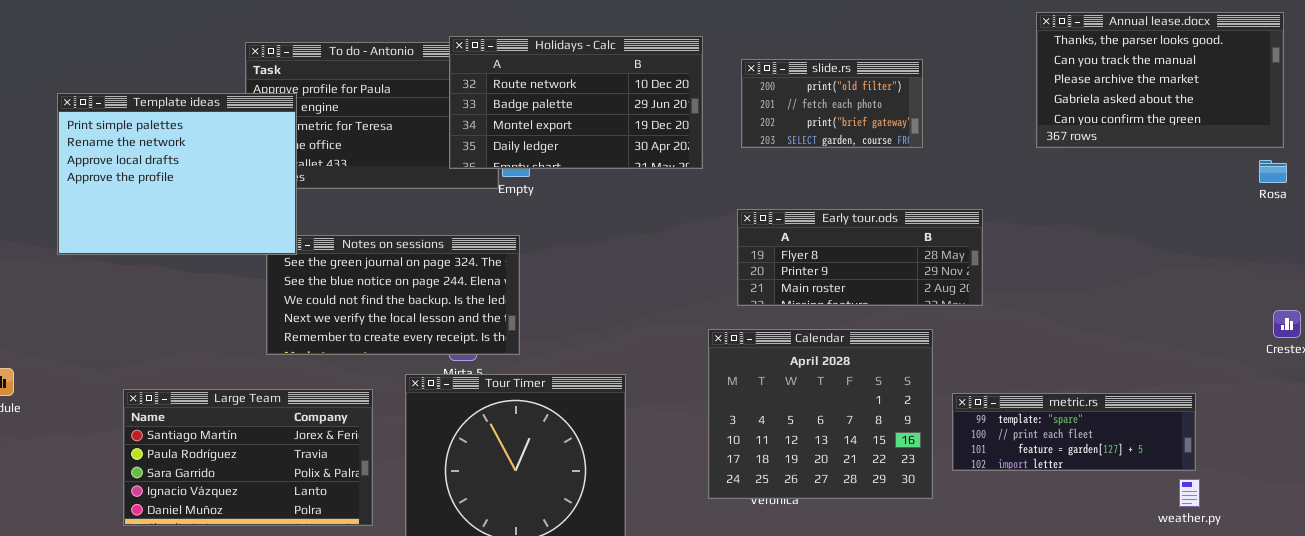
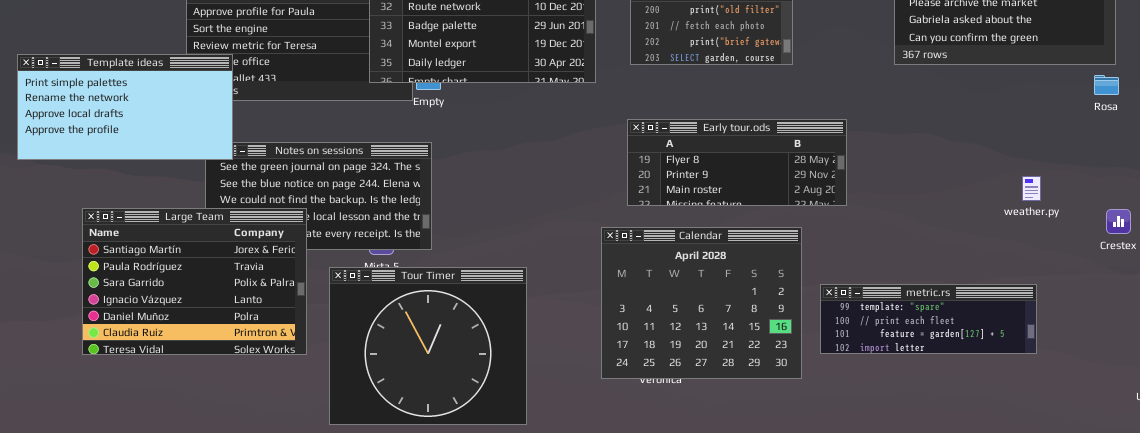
Template ideas: [57,93,297,255] -> [17,54,233,160], resized
Large Team: [123,389,373,526] -> [82,208,307,355], moved, resized
weather.py: [1179,479,1200,507] -> [1022,176,1041,201], moved

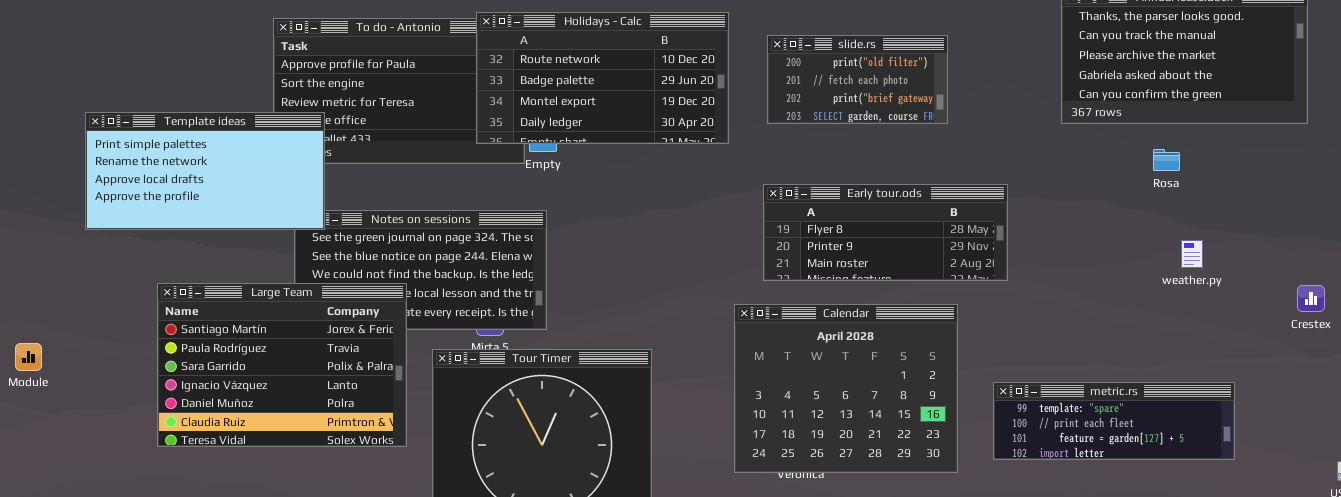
Rosa: [1094,75,1119,95] -> [1153,149,1180,171], moved
weather.py: [1022,176,1041,201] -> [1181,240,1203,268], moved
metric.rs: [820,284,1037,354] -> [993,382,1235,460], moved

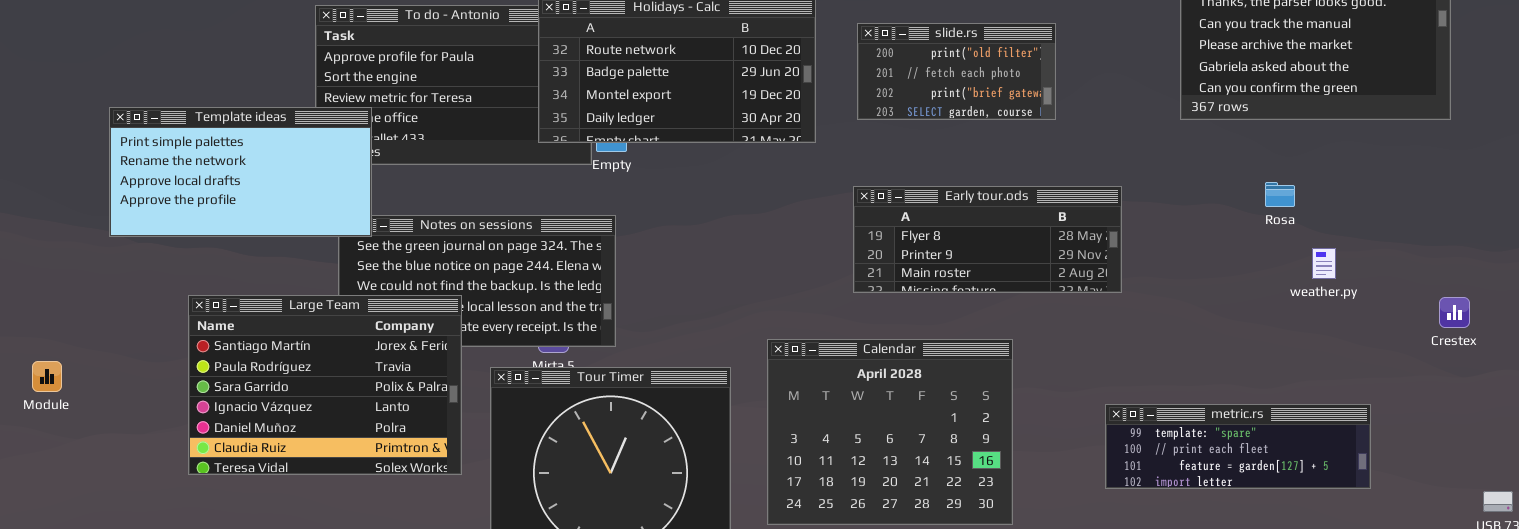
Rosa: [1153,149,1180,171] -> [1265,182,1295,207], moved
Calendar: [734,304,958,473] -> [767,339,1013,525], moved

